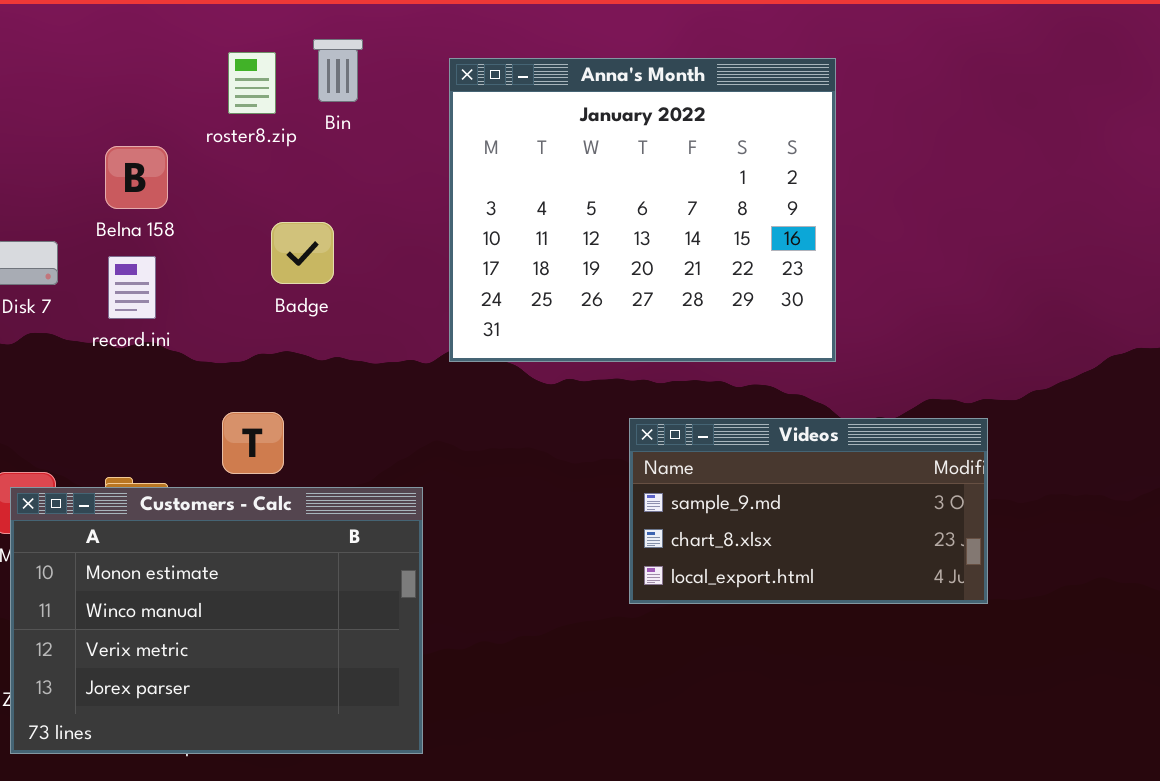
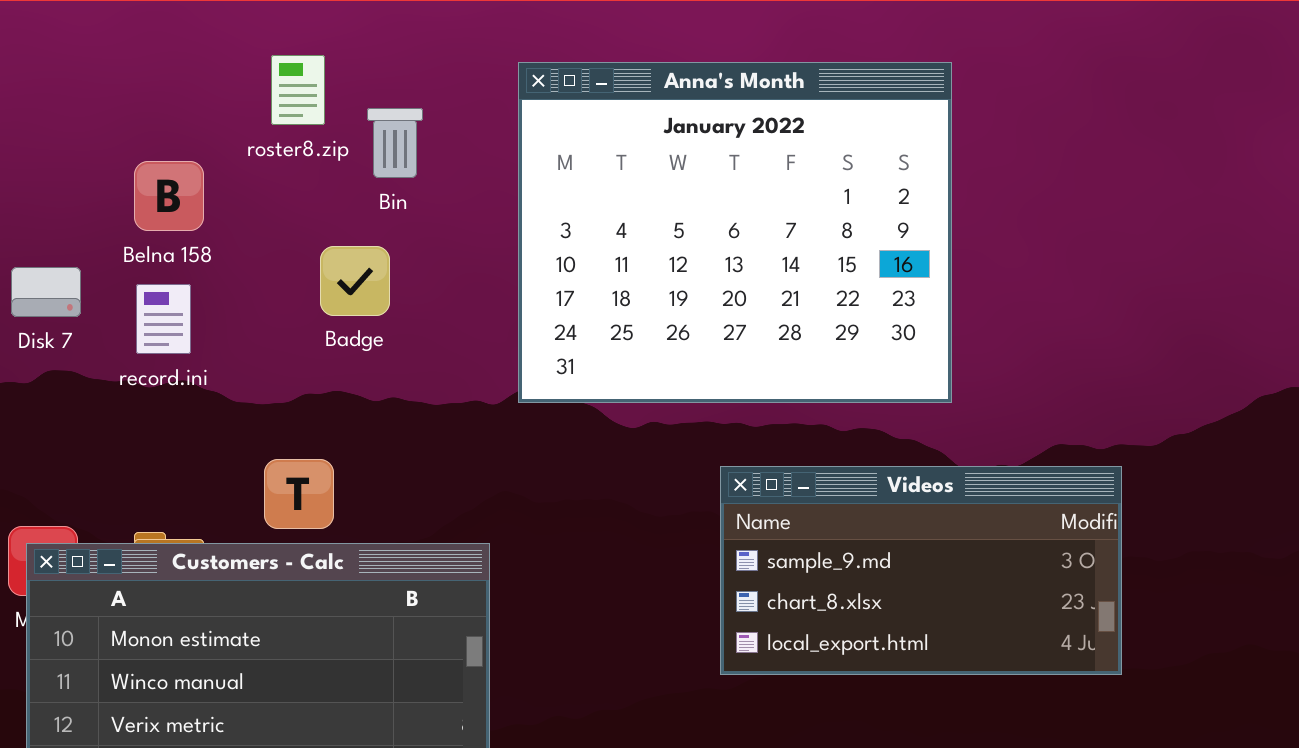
Bin: [313,39,363,102] -> [367,108,423,178], moved

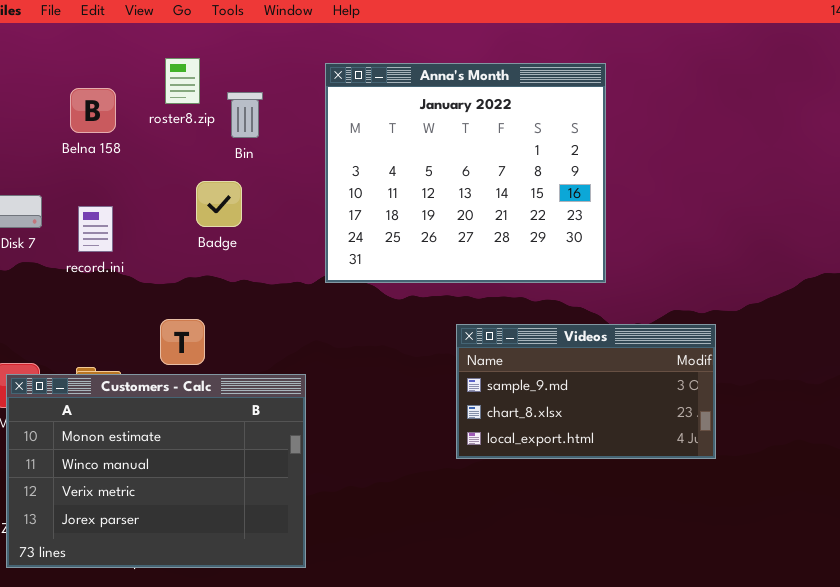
Belna 158: [134,161,204,231] -> [70,88,116,133], moved

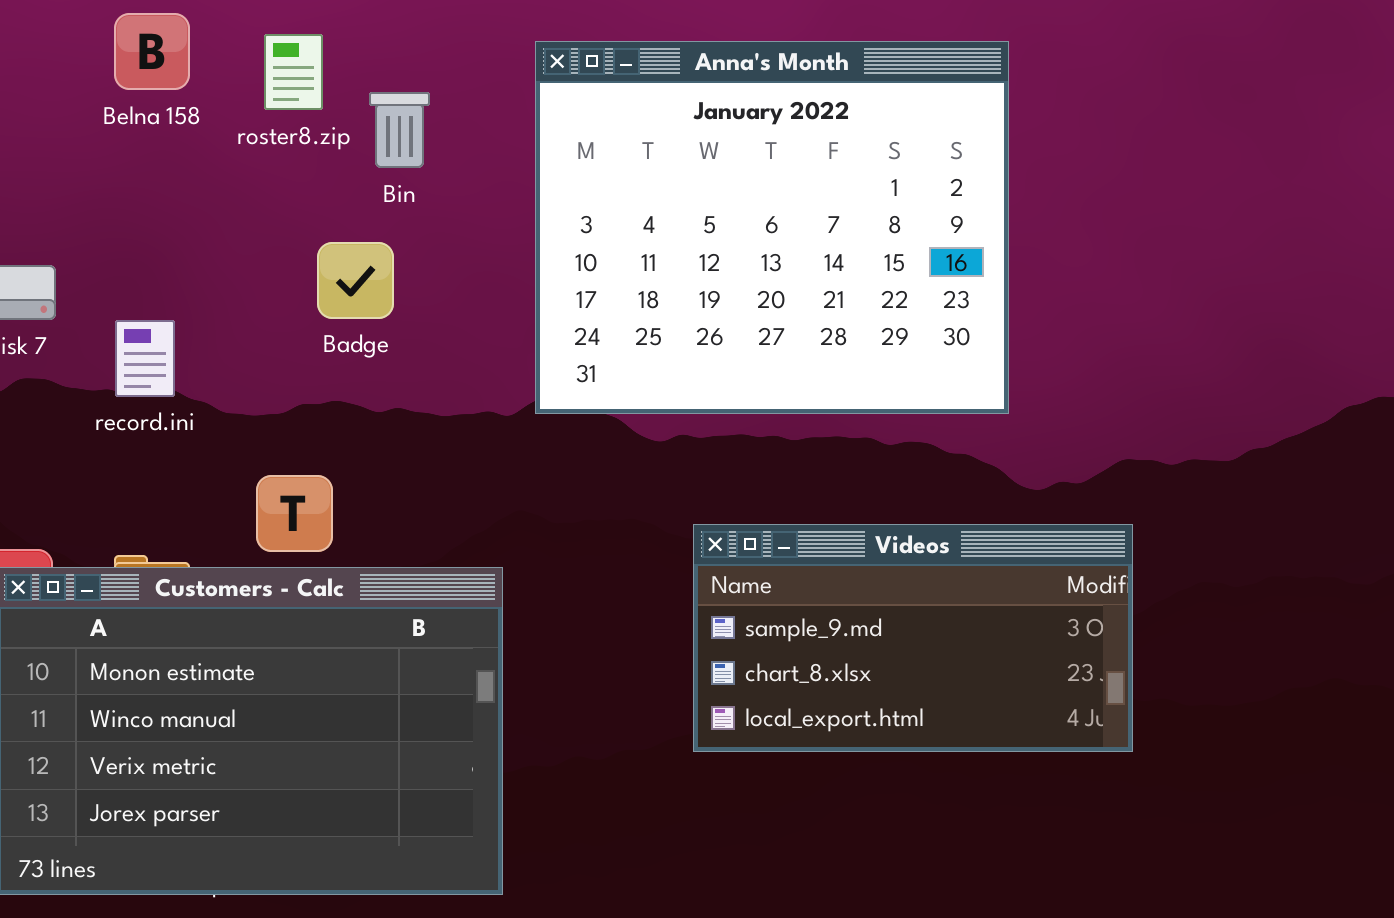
Belna 158: [70,88,116,133] -> [114,13,190,90], moved
record.ini: [78,206,113,252] -> [115,320,175,397], moved
Videos: [456,324,716,459] -> [693,524,1133,752], moved

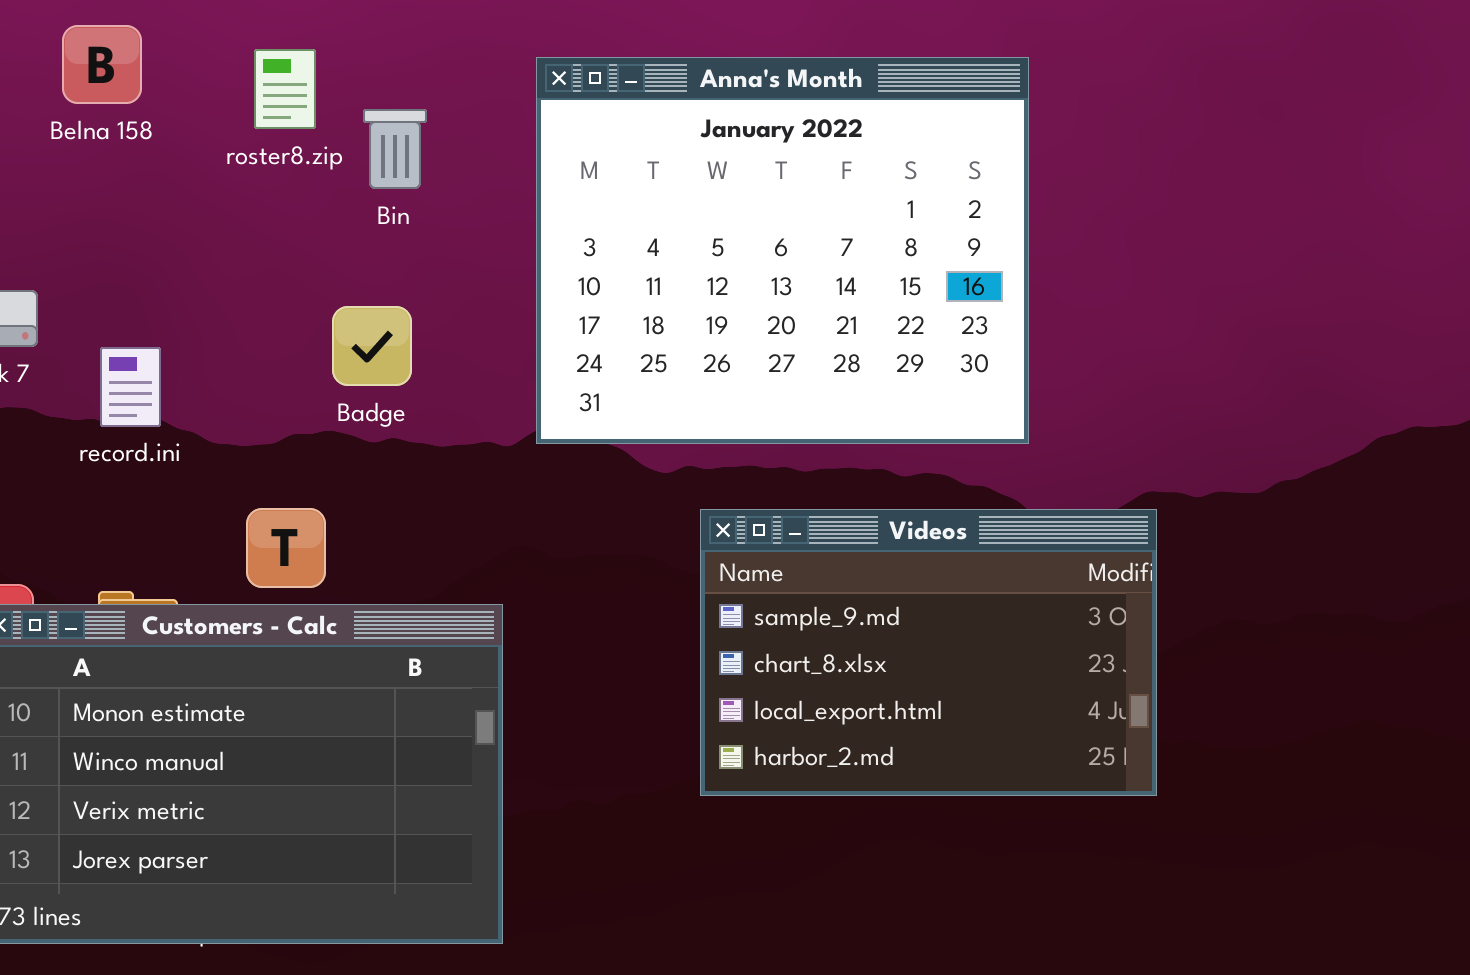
Belna 158: [114,13,190,90] -> [62,25,142,104], moved
Badge: [317,242,394,319] -> [332,306,412,386], moved
Videos: [693,524,1133,752] -> [700,509,1157,796], resized

